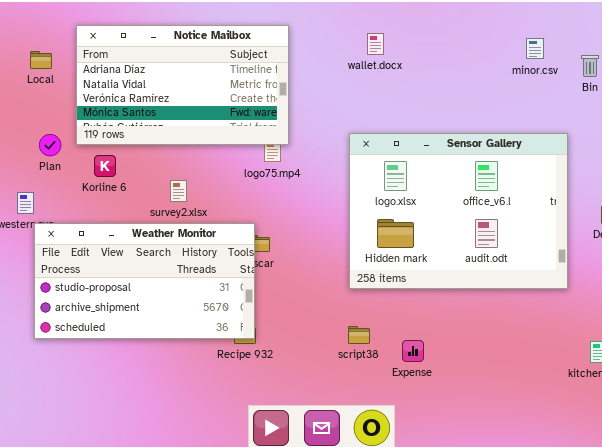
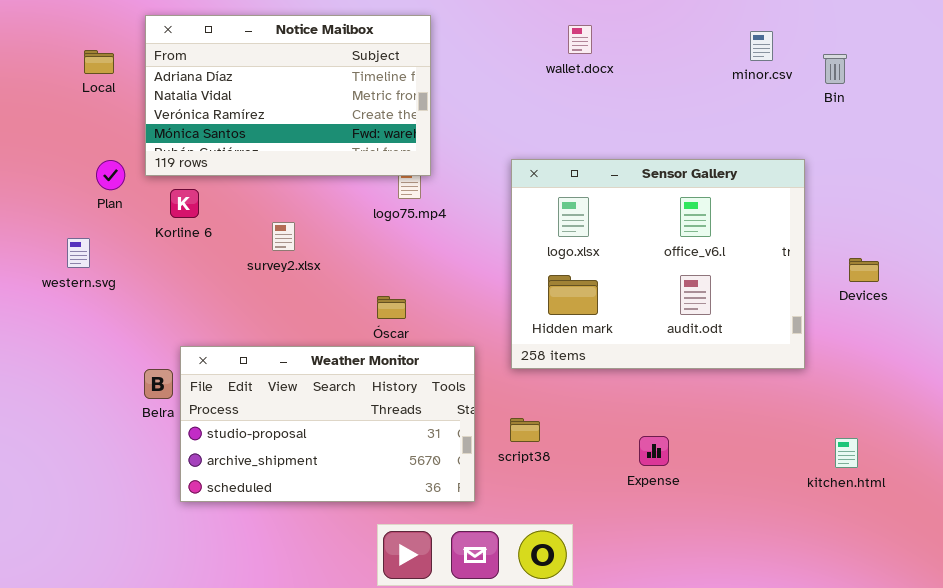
wallet.docx: [367,33,384,55] -> [568,25,592,54], moved
Weather Monitor: [34,223,255,339] -> [180,346,475,502], moved
Expense: [402,340,424,362] -> [639,436,669,466], moved

